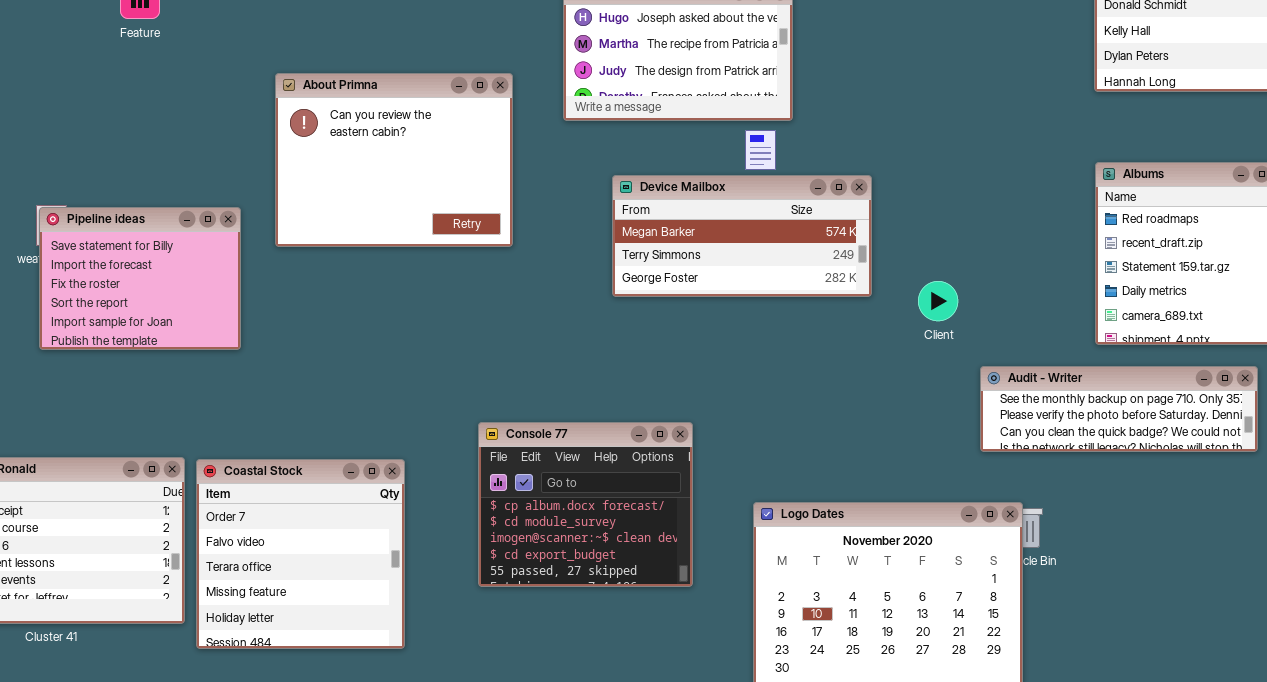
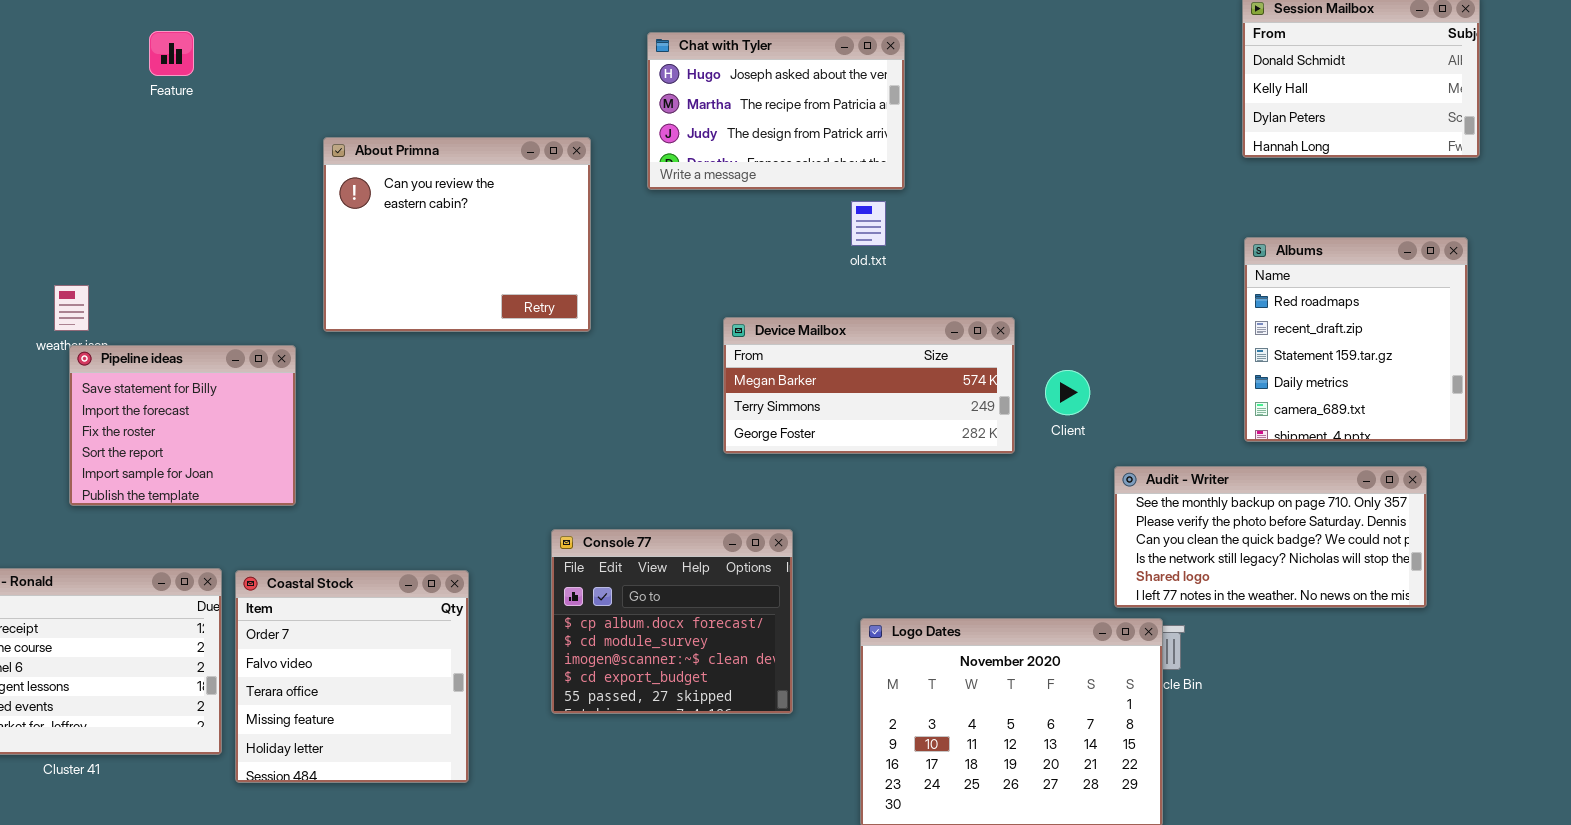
Device Mailbox: [612,175,872,297] -> [723,317,1015,454], moved
Pipeline ideas: [39,207,241,350] -> [69,345,296,506], moved
Audit - Writer: [980,366,1258,452] -> [1114,466,1427,608], resized

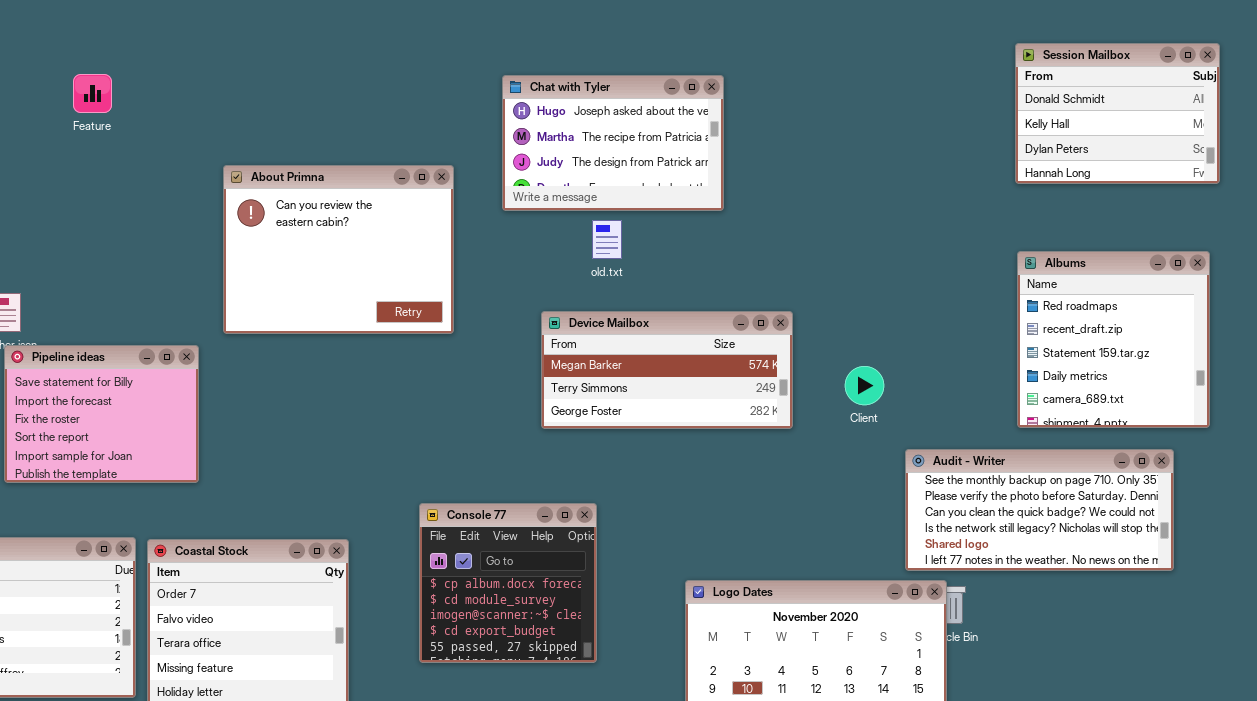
old.txt: [851,201,886,246] -> [592,220,622,259], moved
Device Mailbox: [723,317,1015,454] -> [541,311,793,429], moved
Console 77: [551,529,793,714] -> [419,503,597,663], resized

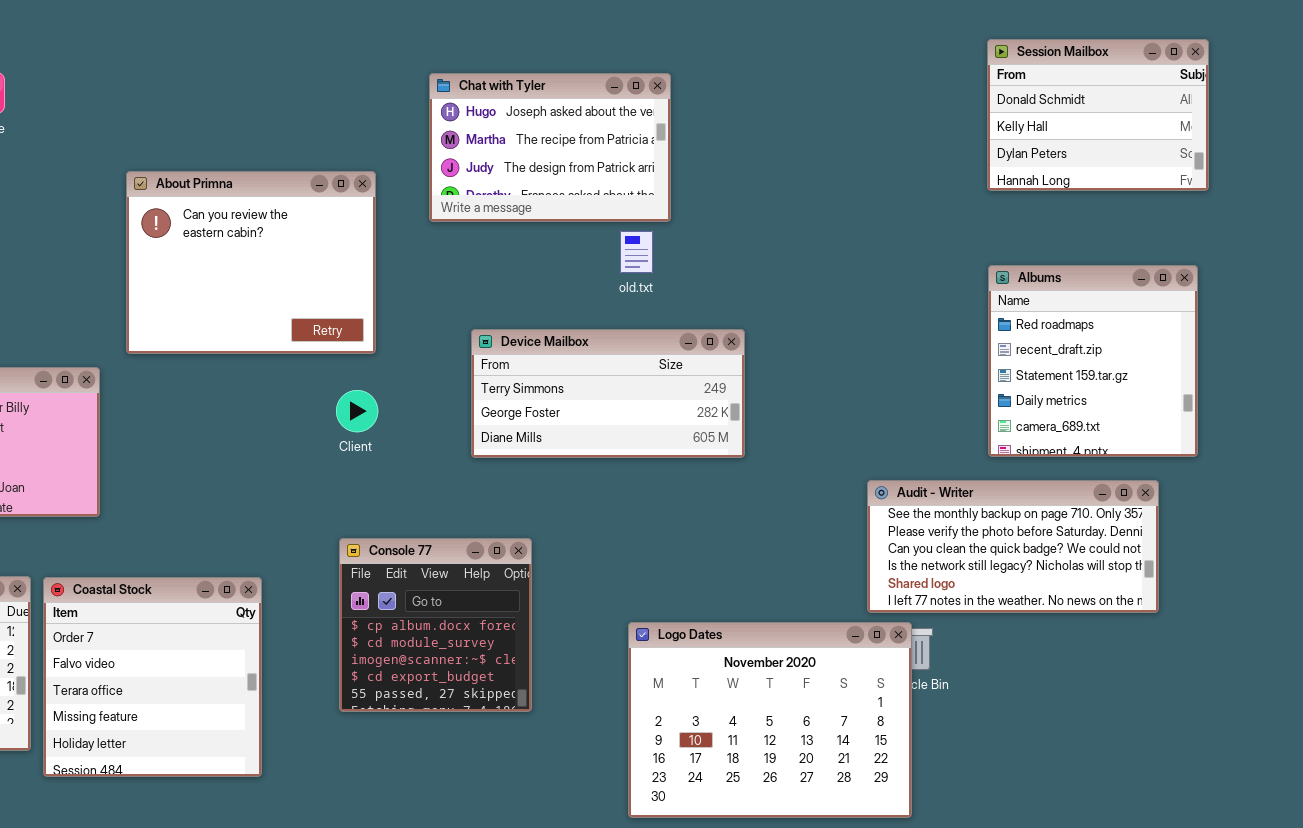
old.txt: [592,220,622,259] -> [620,231,653,273], moved
Device Mailbox: [541,311,793,429] -> [471,329,745,458], scrolled down 1 row
Client: [845,366,884,405] -> [336,390,378,432], moved

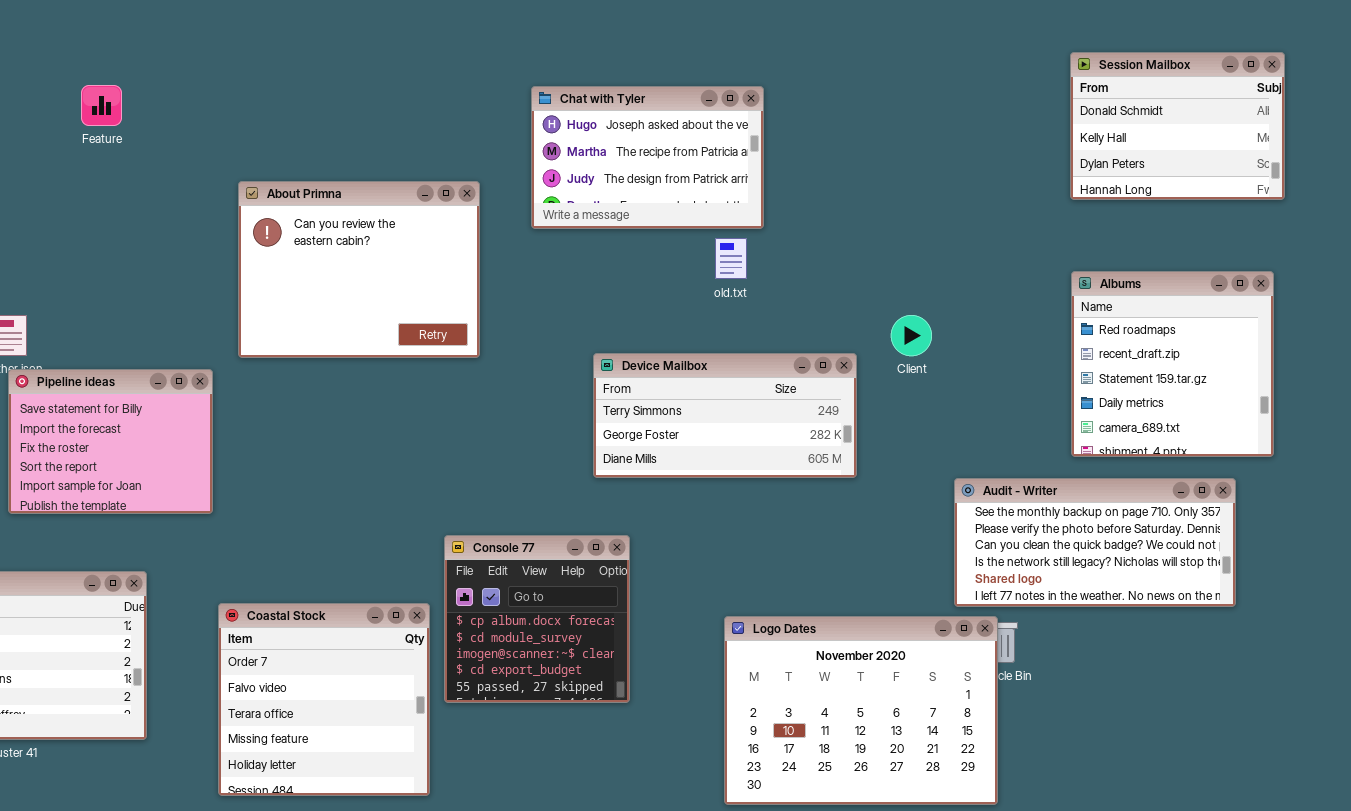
Device Mailbox: [471,329,745,458] -> [593,353,857,478], moved
Client: [336,390,378,432] -> [891,315,932,356], moved
Coastal Stock: [43,577,262,777] -> [218,603,430,796], moved

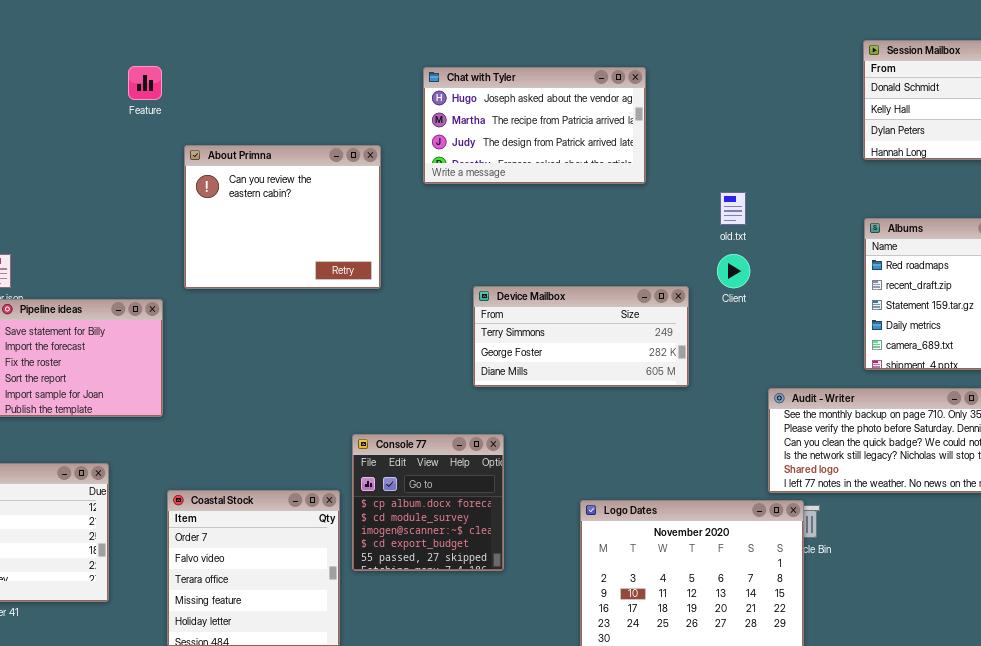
Feature: [81,85,122,126] -> [128,66,162,100], moved
Chat with Tyler: [531,86,764,229] -> [423,67,646,184], resized
old.txt: [715,238,747,279] -> [720,192,746,225], moved

